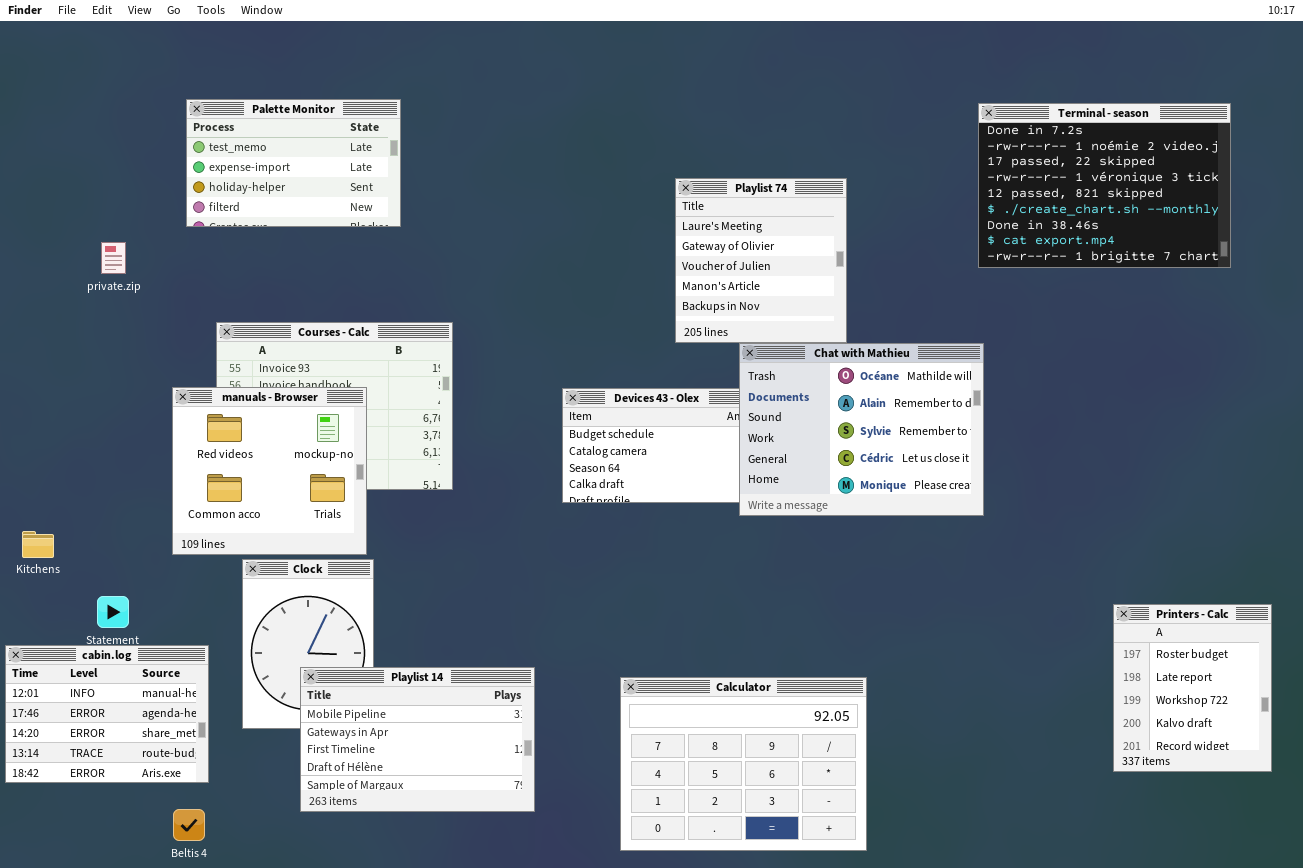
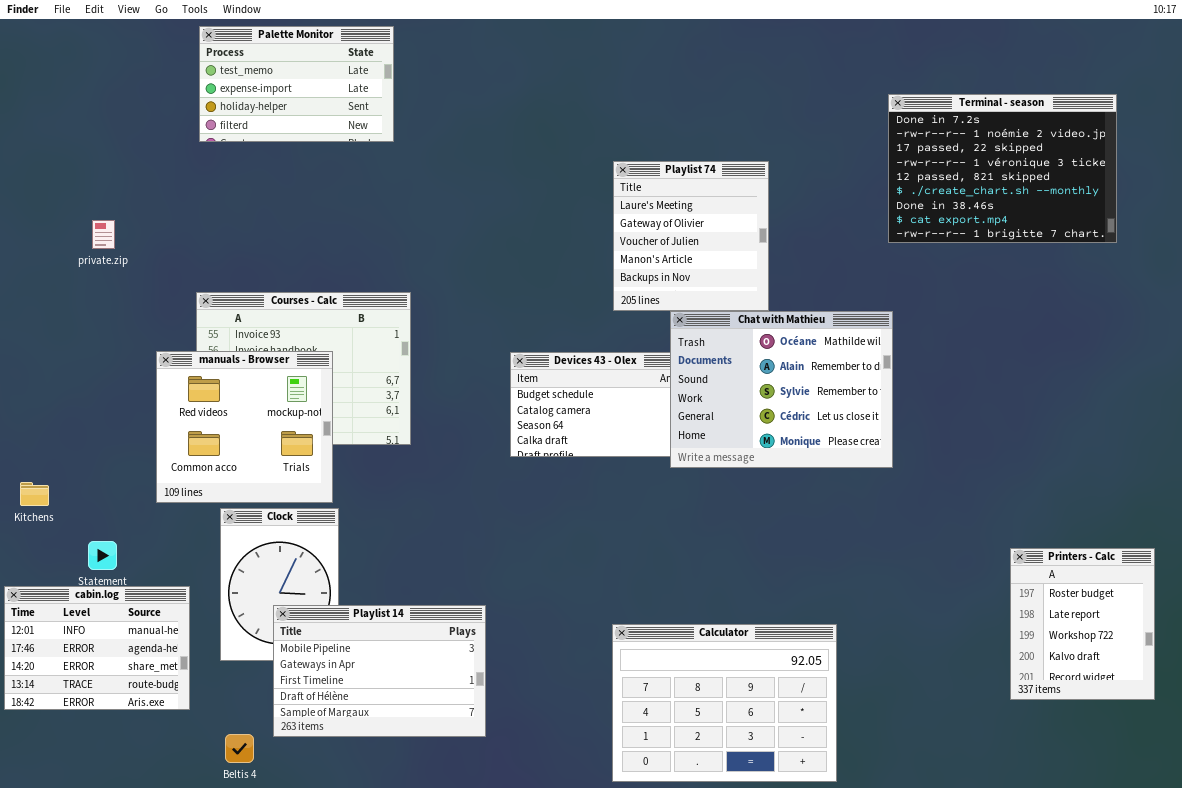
Palette Monitor: [186,99,401,227] -> [199,26,394,142], moved
Calculator: [620,677,867,851] -> [612,624,837,782], moved
Beltis 4: [173,809,205,841] -> [225,734,254,763], moved

